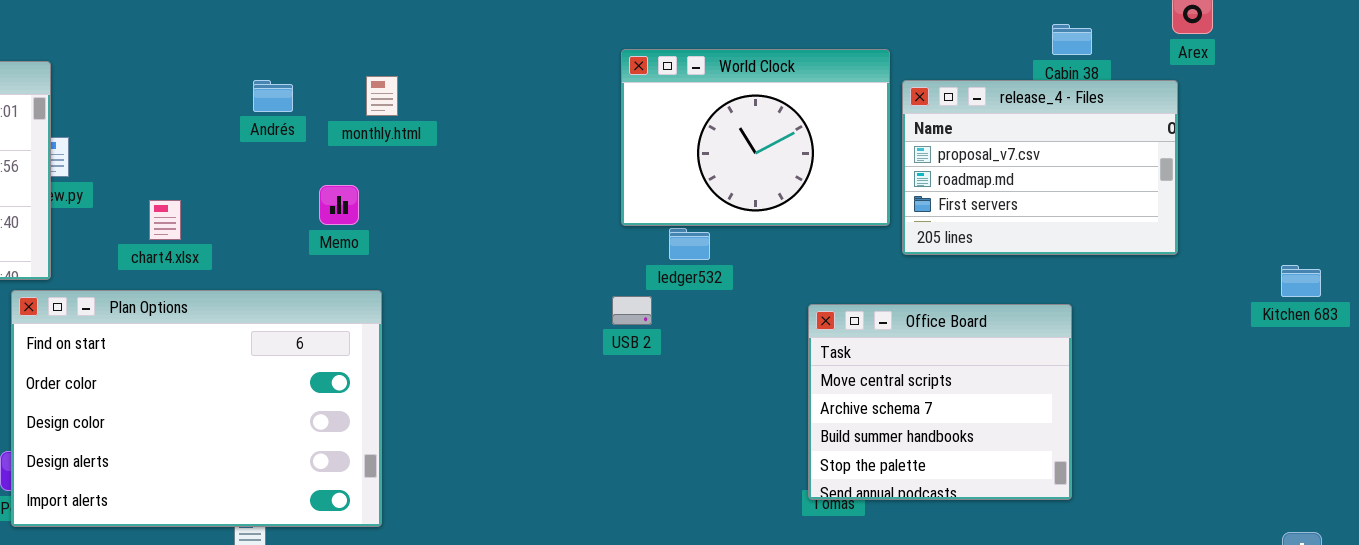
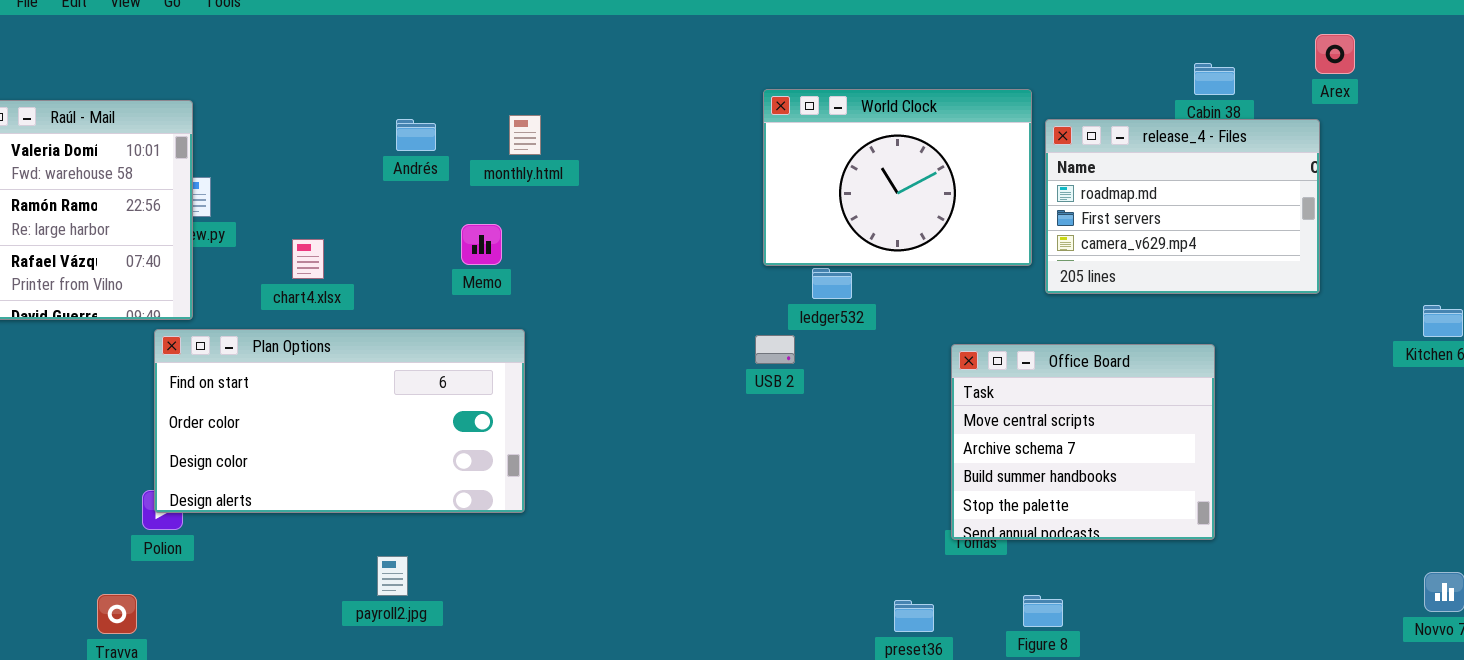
release_4 - Files: [902,80,1178,255] -> [1045,119,1320,294], scrolled down 1 row
Plan Options: [11,290,382,527] -> [154,329,525,513], resized

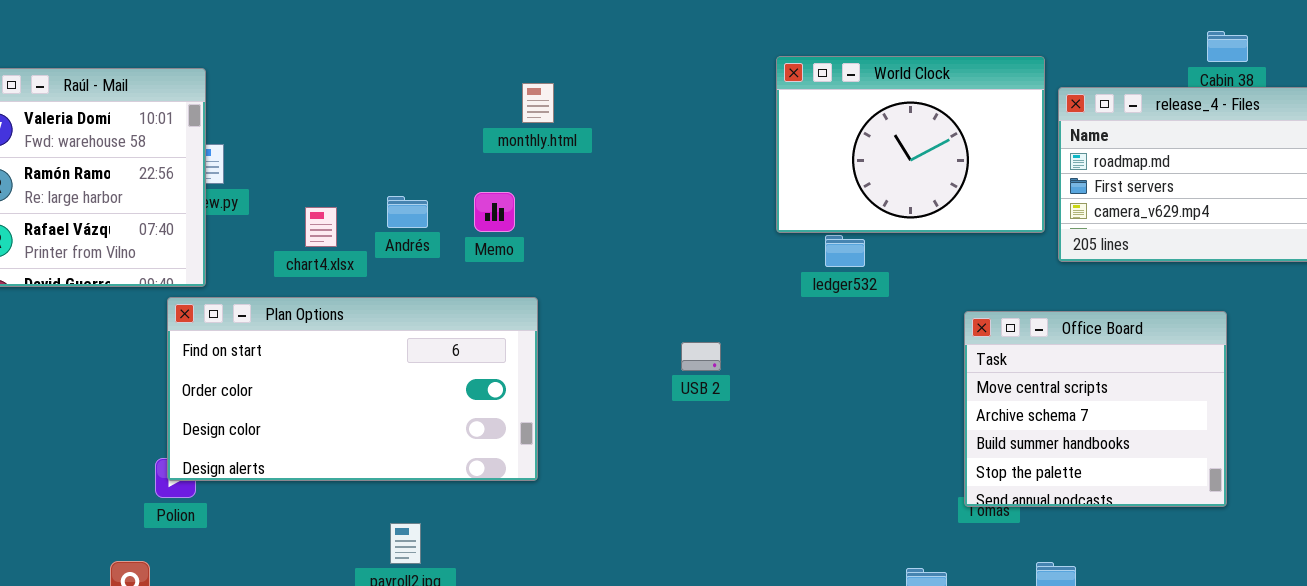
Andrés: [396,119,436,151] -> [387,196,428,228], moved
USB 2: [755,335,795,364] -> [681,342,721,371], moved

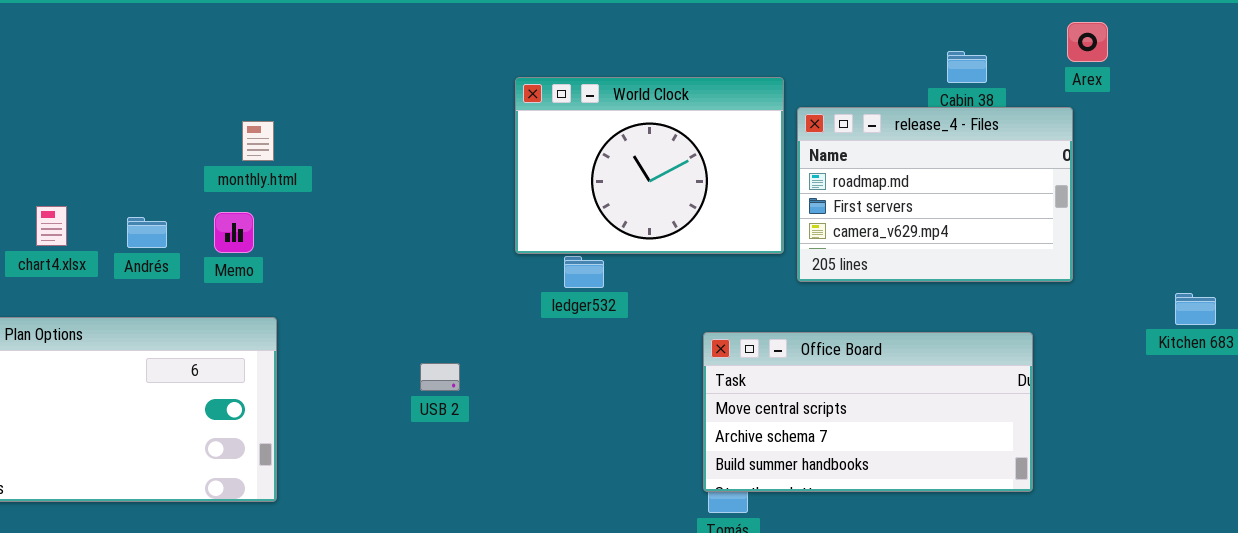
monthly.html: [522,83,554,123] -> [242,121,274,161], moved
chart4.xlsx: [305,207,337,247] -> [36,206,67,246], moved
Office Board: [964,311,1227,507] -> [703,332,1033,492], resized

